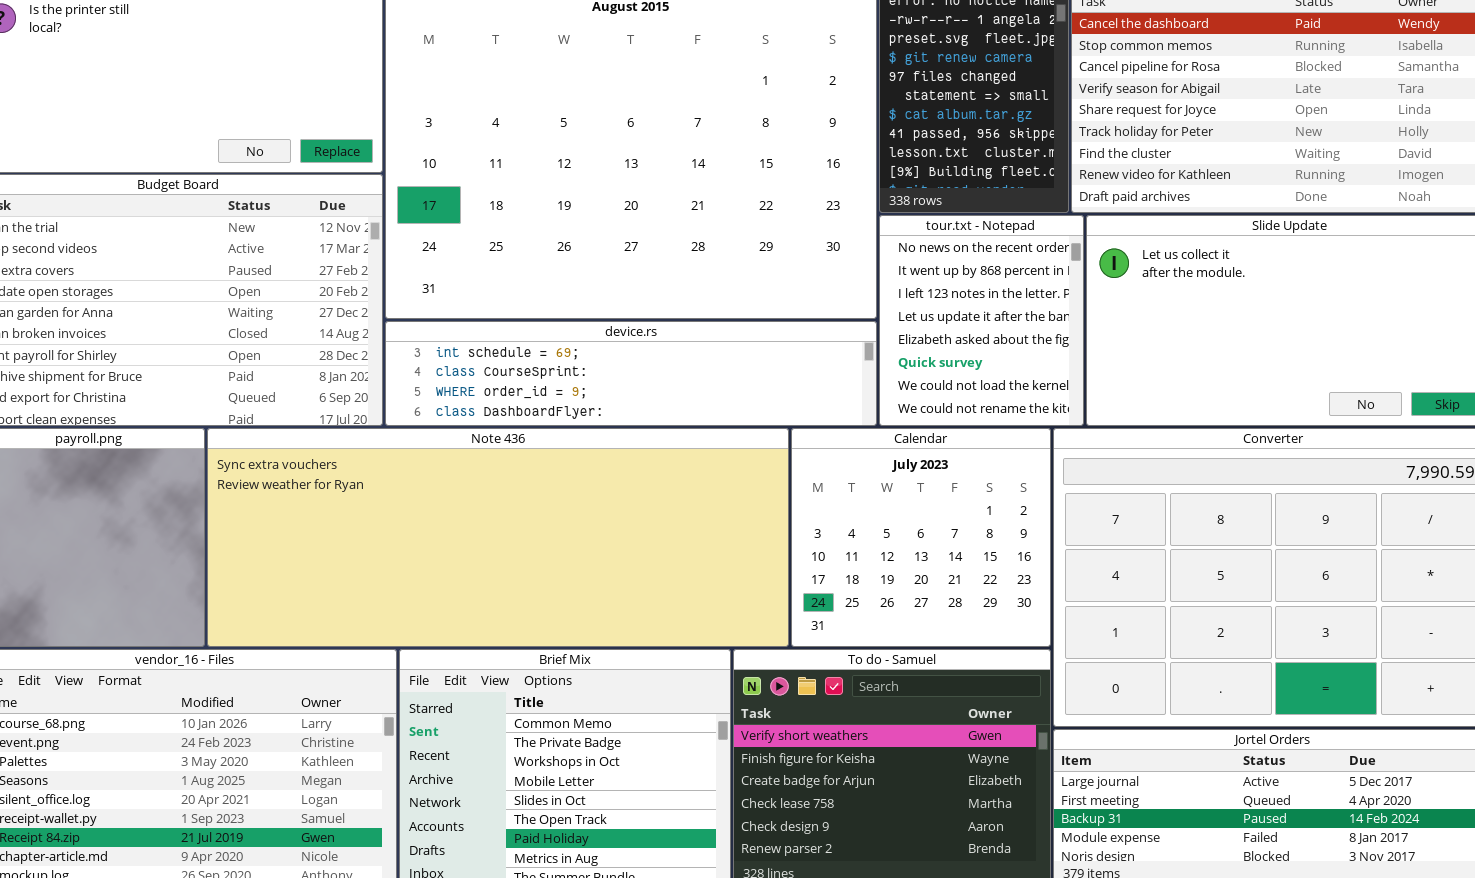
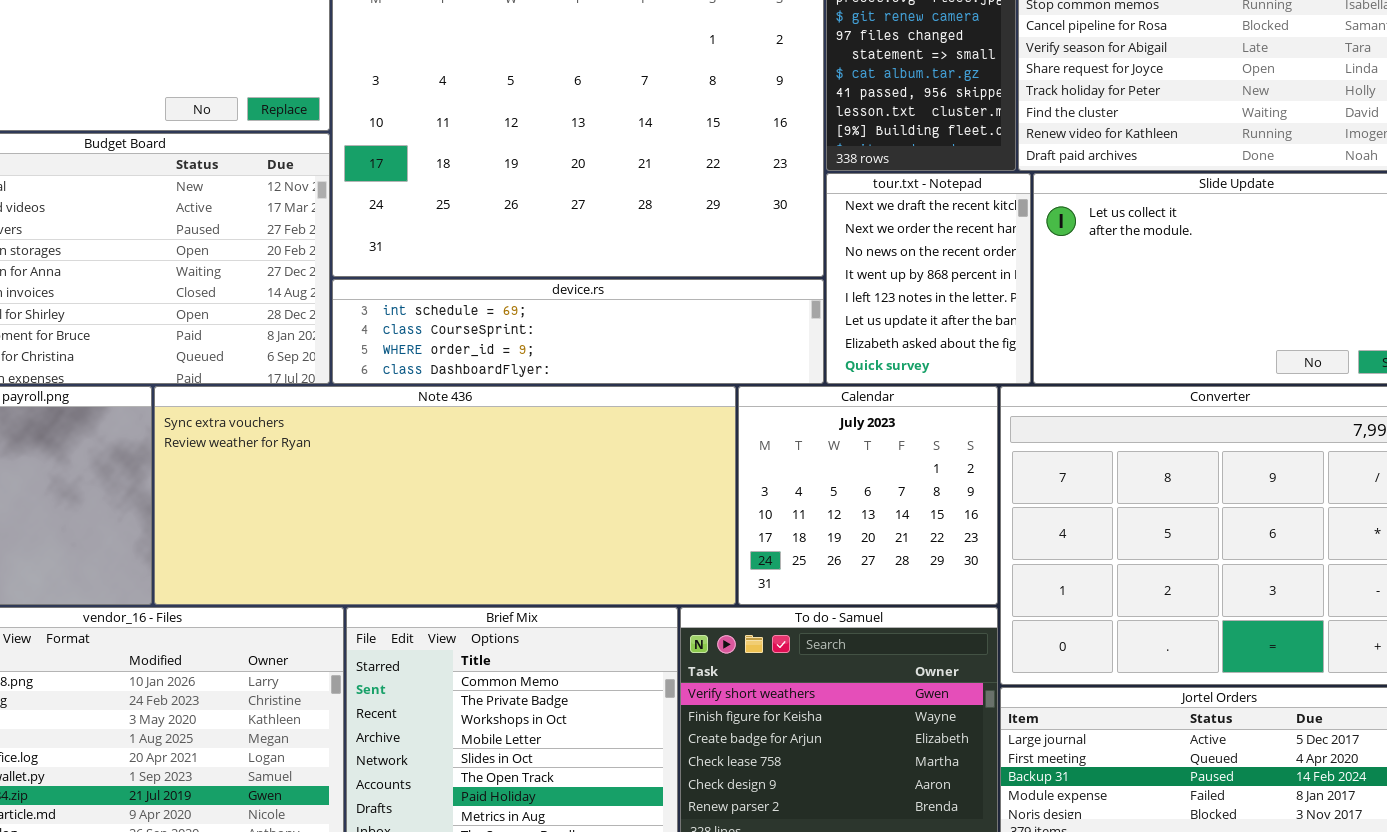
tour.txt - Notepad: [879,215,1084,426] -> [826,173,1031,384], scrolled up 2 rows

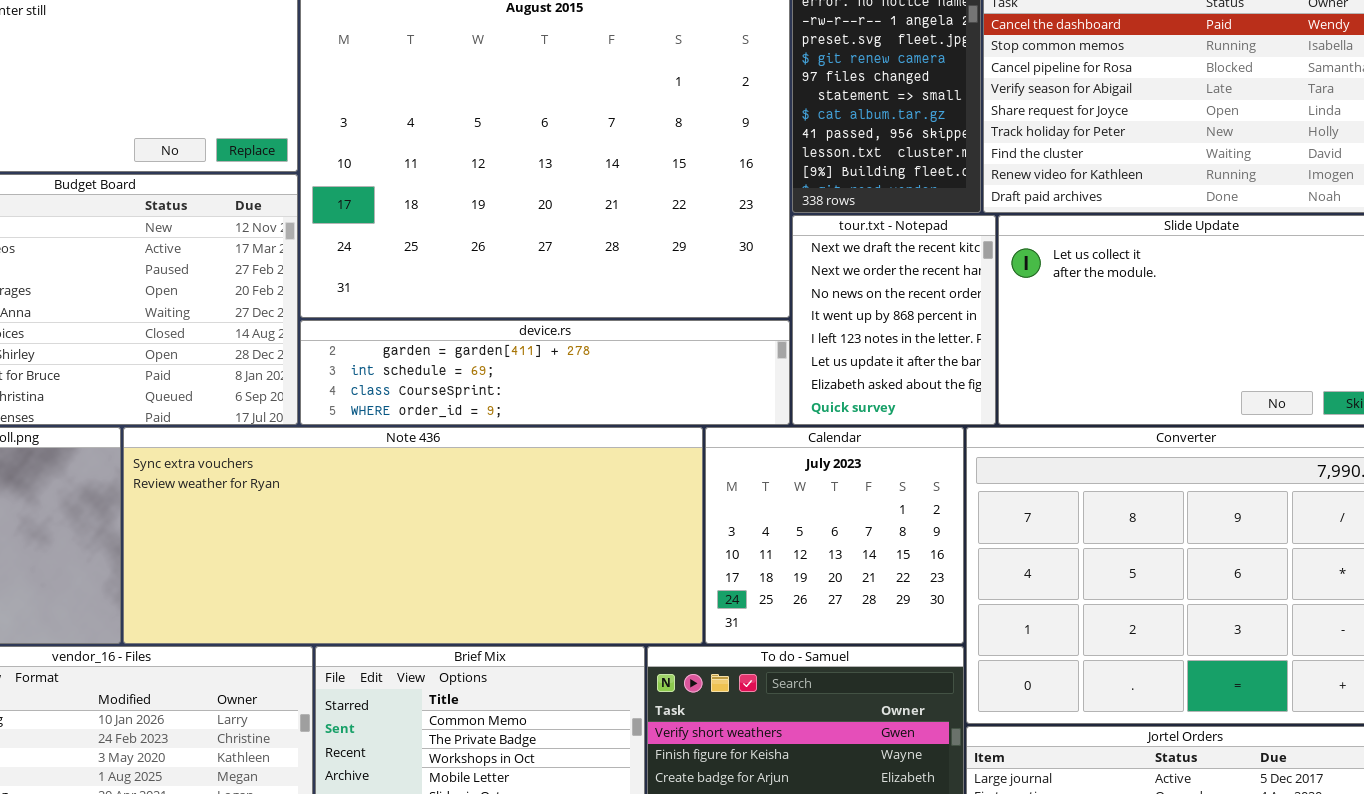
device.rs: [332,279,824,384] -> [300,320,790,425], scrolled up 1 row

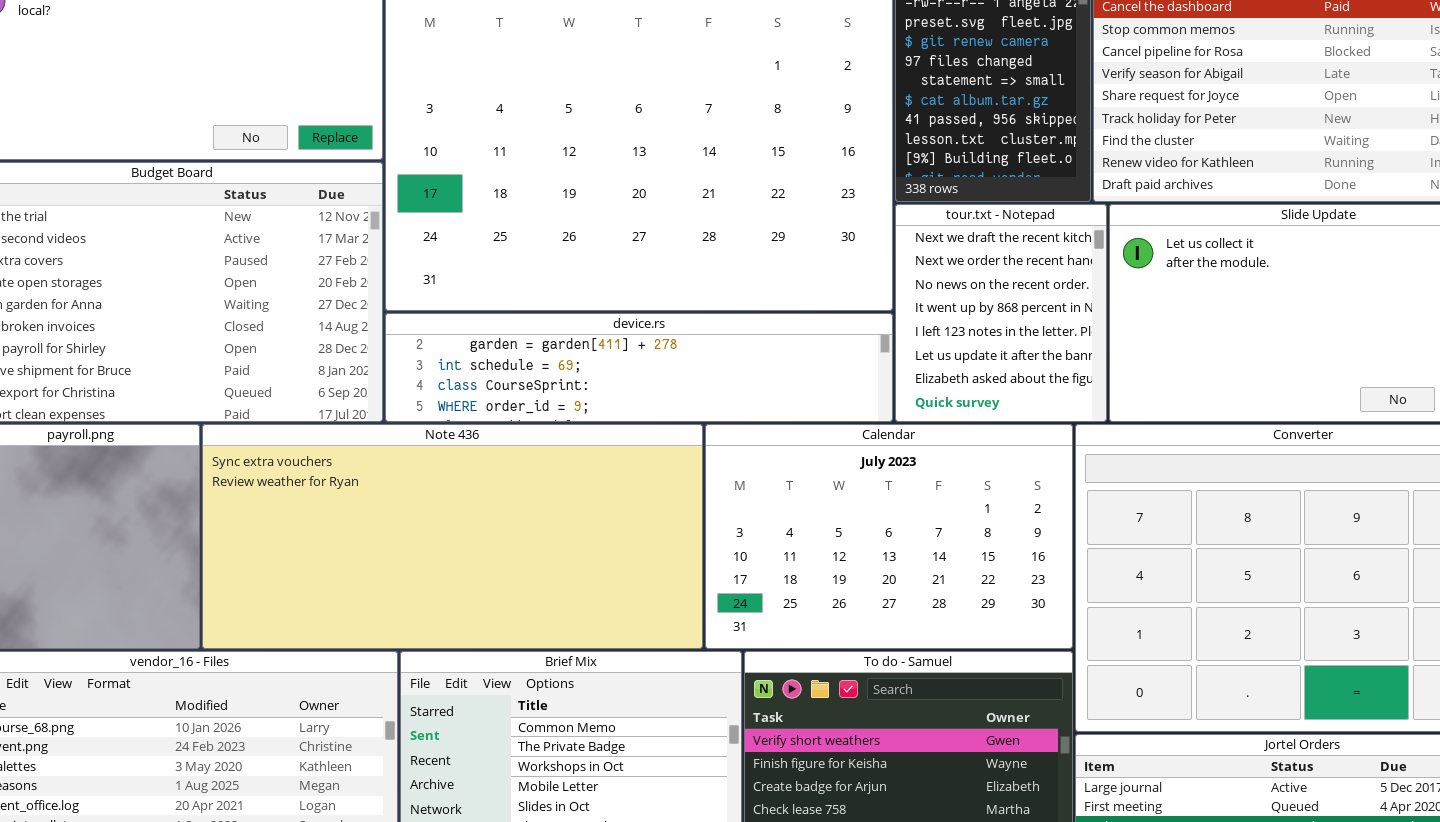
Note 436: [123,427,703,644] -> [202,424,703,649], resized
Calendar: [705,427,964,644] -> [705,424,1073,649], resized

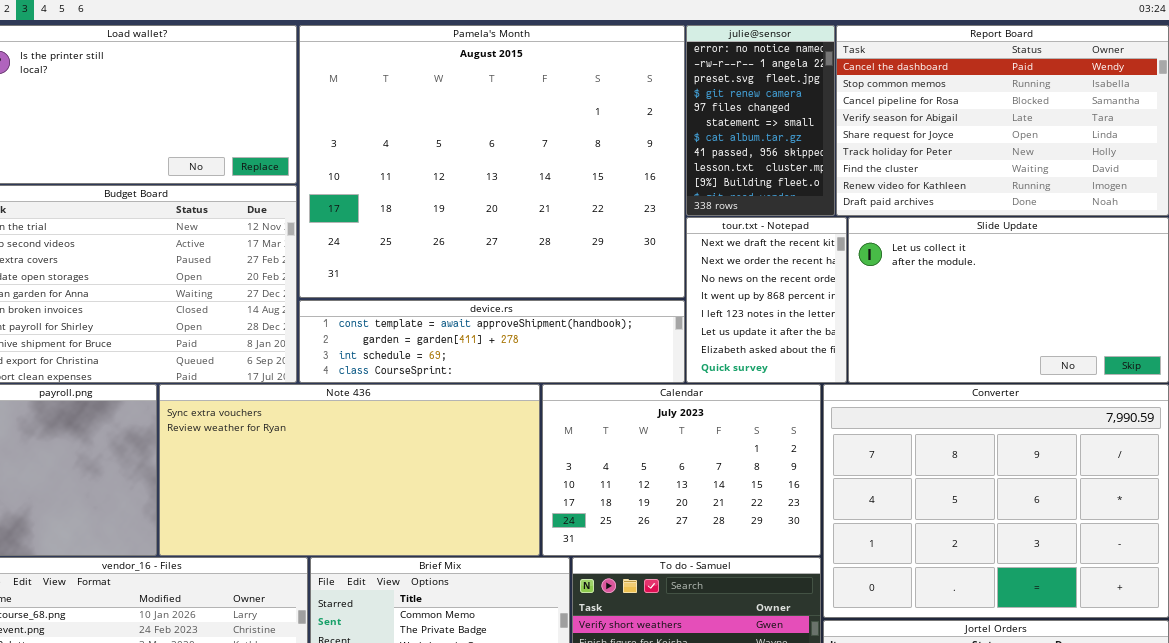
device.rs: [385,313,893,422] -> [299,300,685,383], scrolled up 1 row

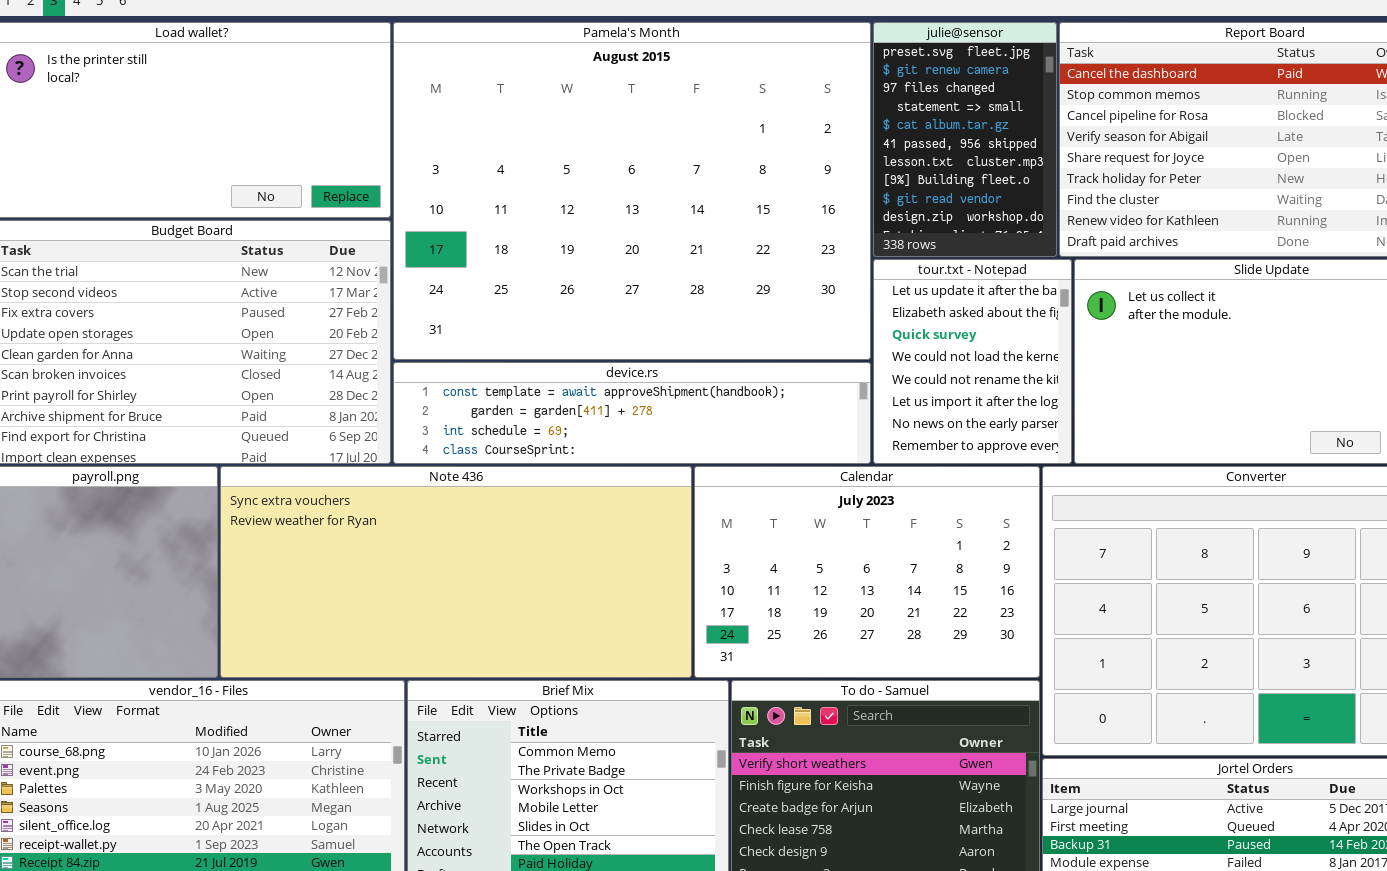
julie@sensor: [686,25,835,216] -> [873,22,1057,257], scrolled down 2 rows
tour.txt - Notepad: [686,217,847,383] -> [873,259,1072,464], scrolled down 5 rows

